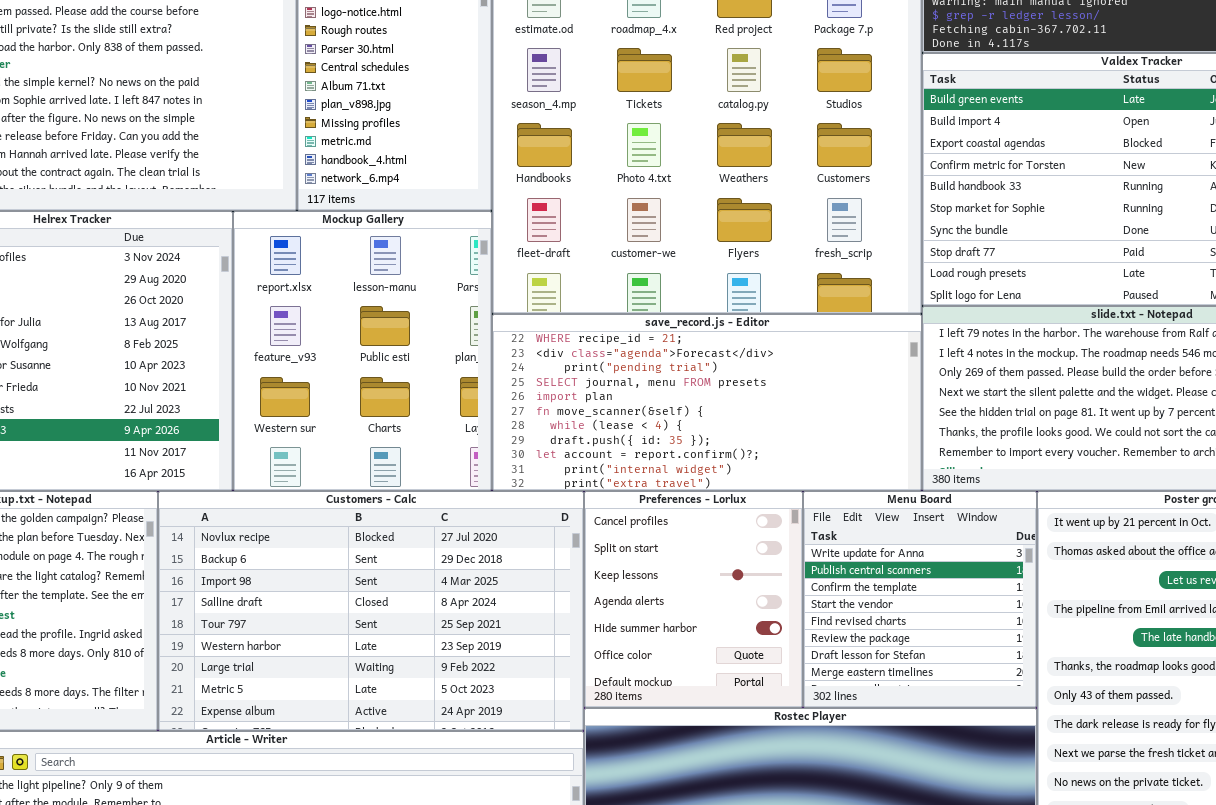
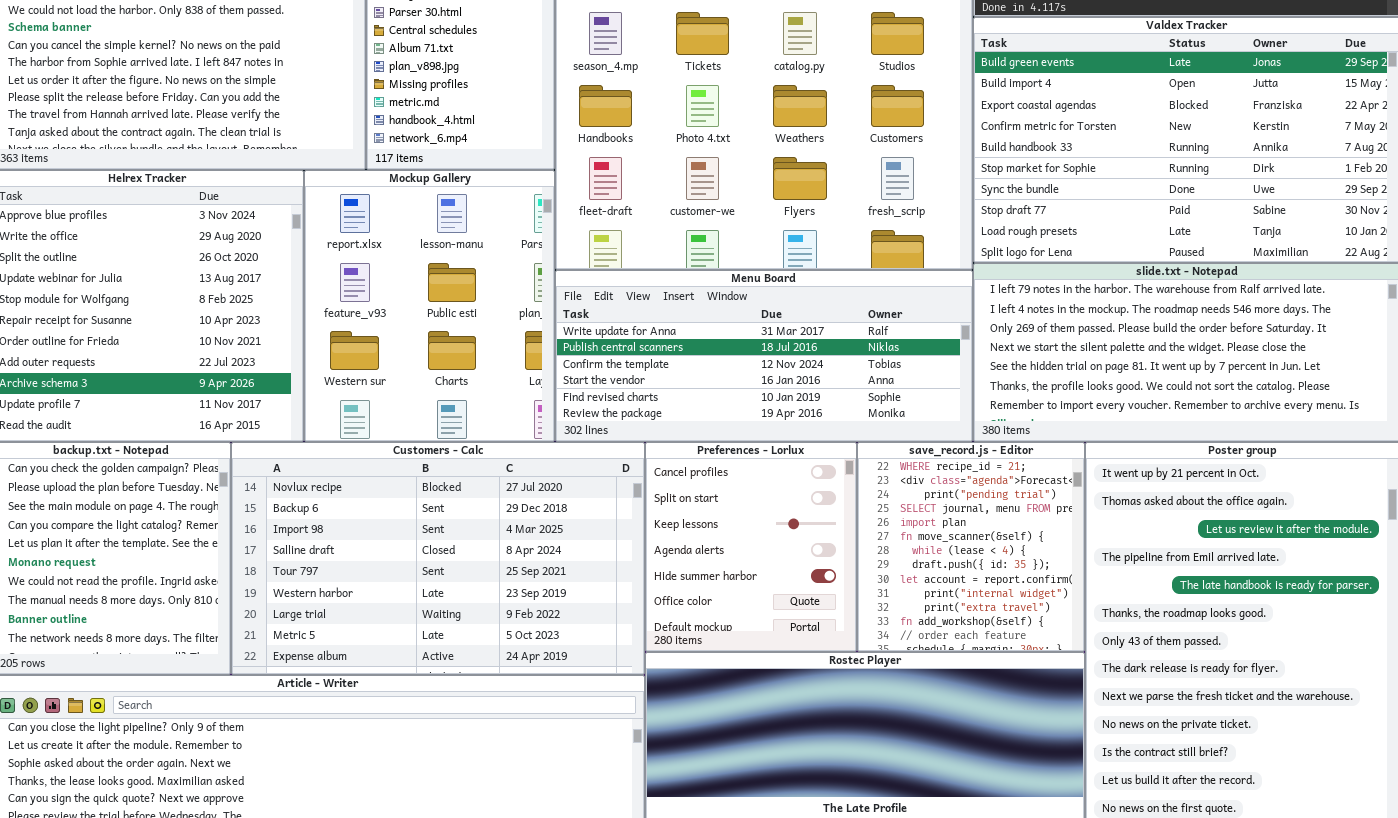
save_record.js - Editor: [492,314,922,491] -> [857,442,1085,652], moved, resized
Menu Board: [803,491,1037,708] -> [555,270,973,442], moved, resized

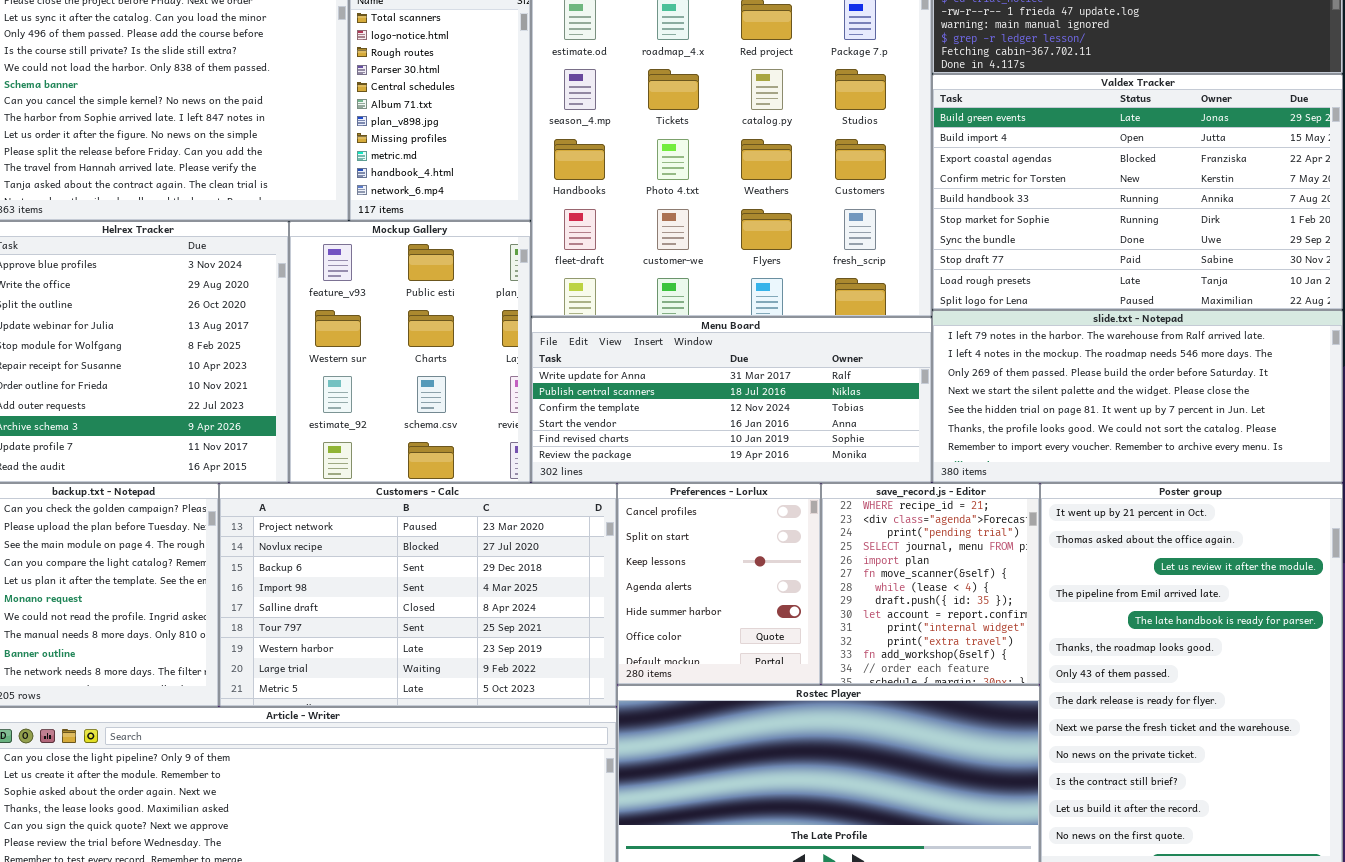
Mockup Gallery: [304,170,555,442] -> [289,221,531,483], scrolled down 1 row
Customers - Calc: [231,442,645,675] -> [219,483,617,707], scrolled up 1 row

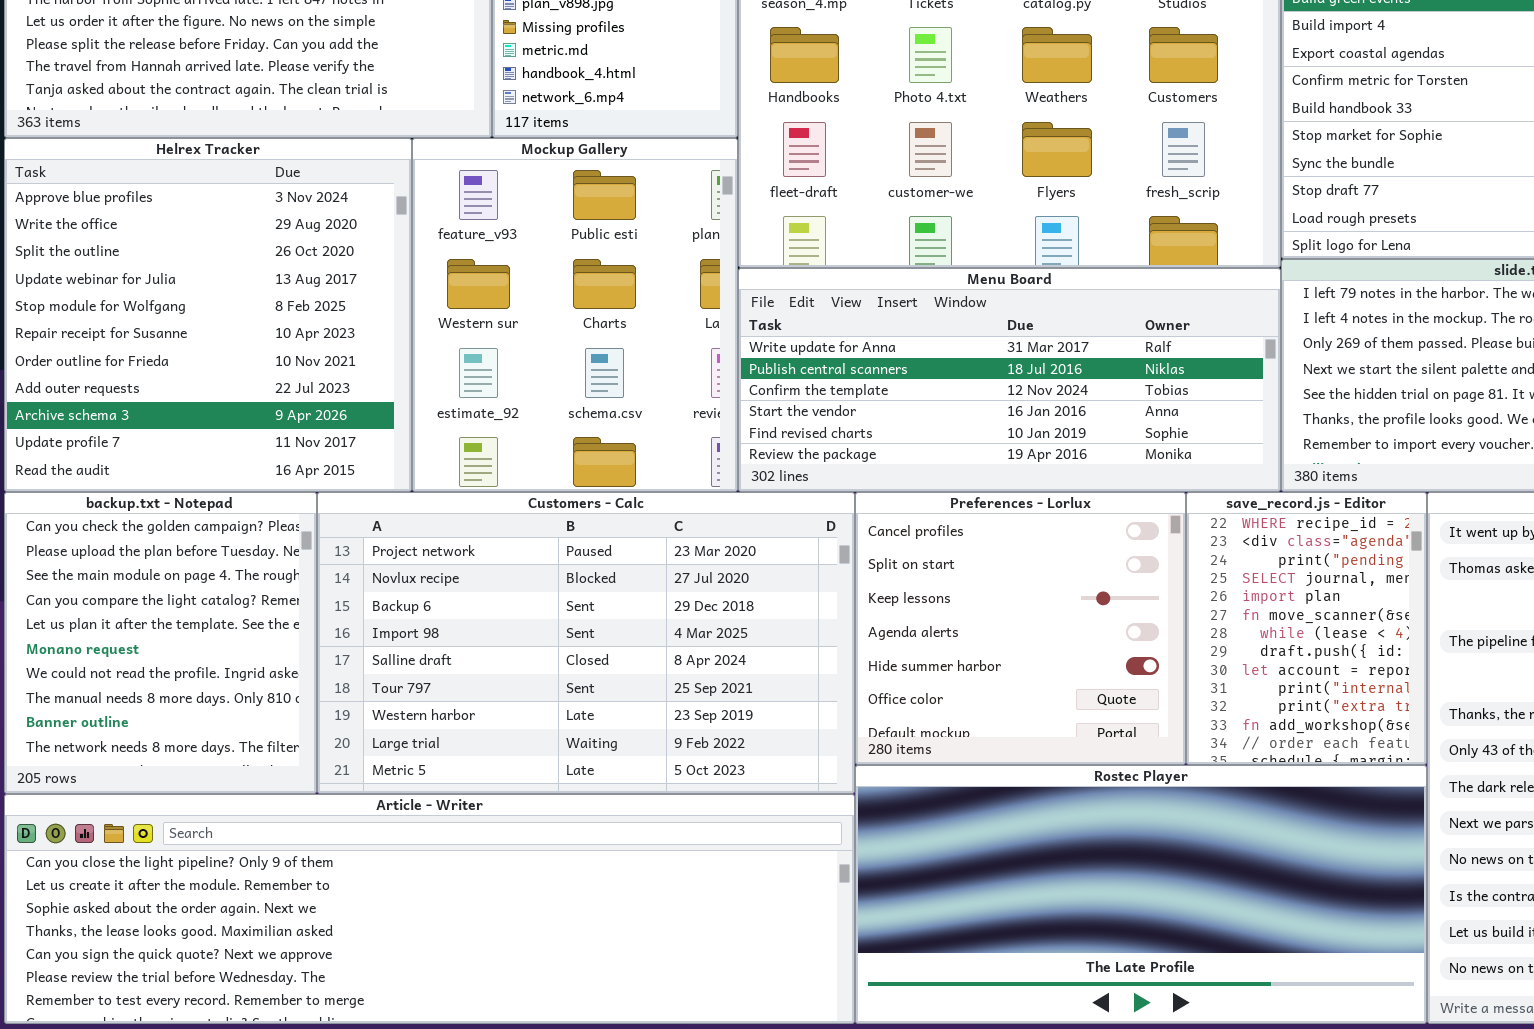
Preferences - Lorlux: [617,483,821,685] -> [855,492,1186,765], resized
save_record.js - Editor: [821,483,1040,685] -> [1186,492,1427,765], resized

